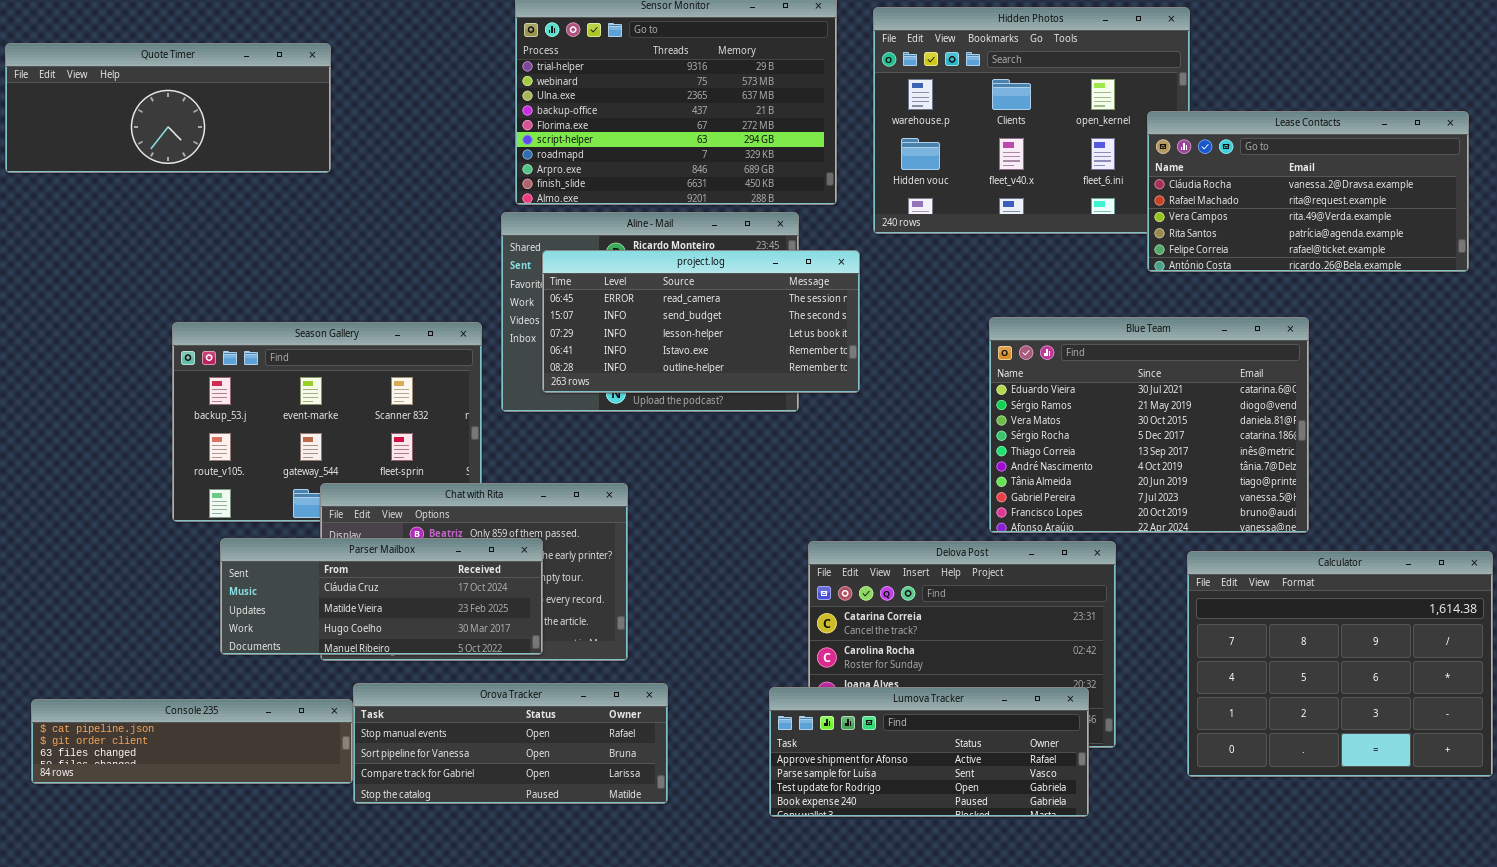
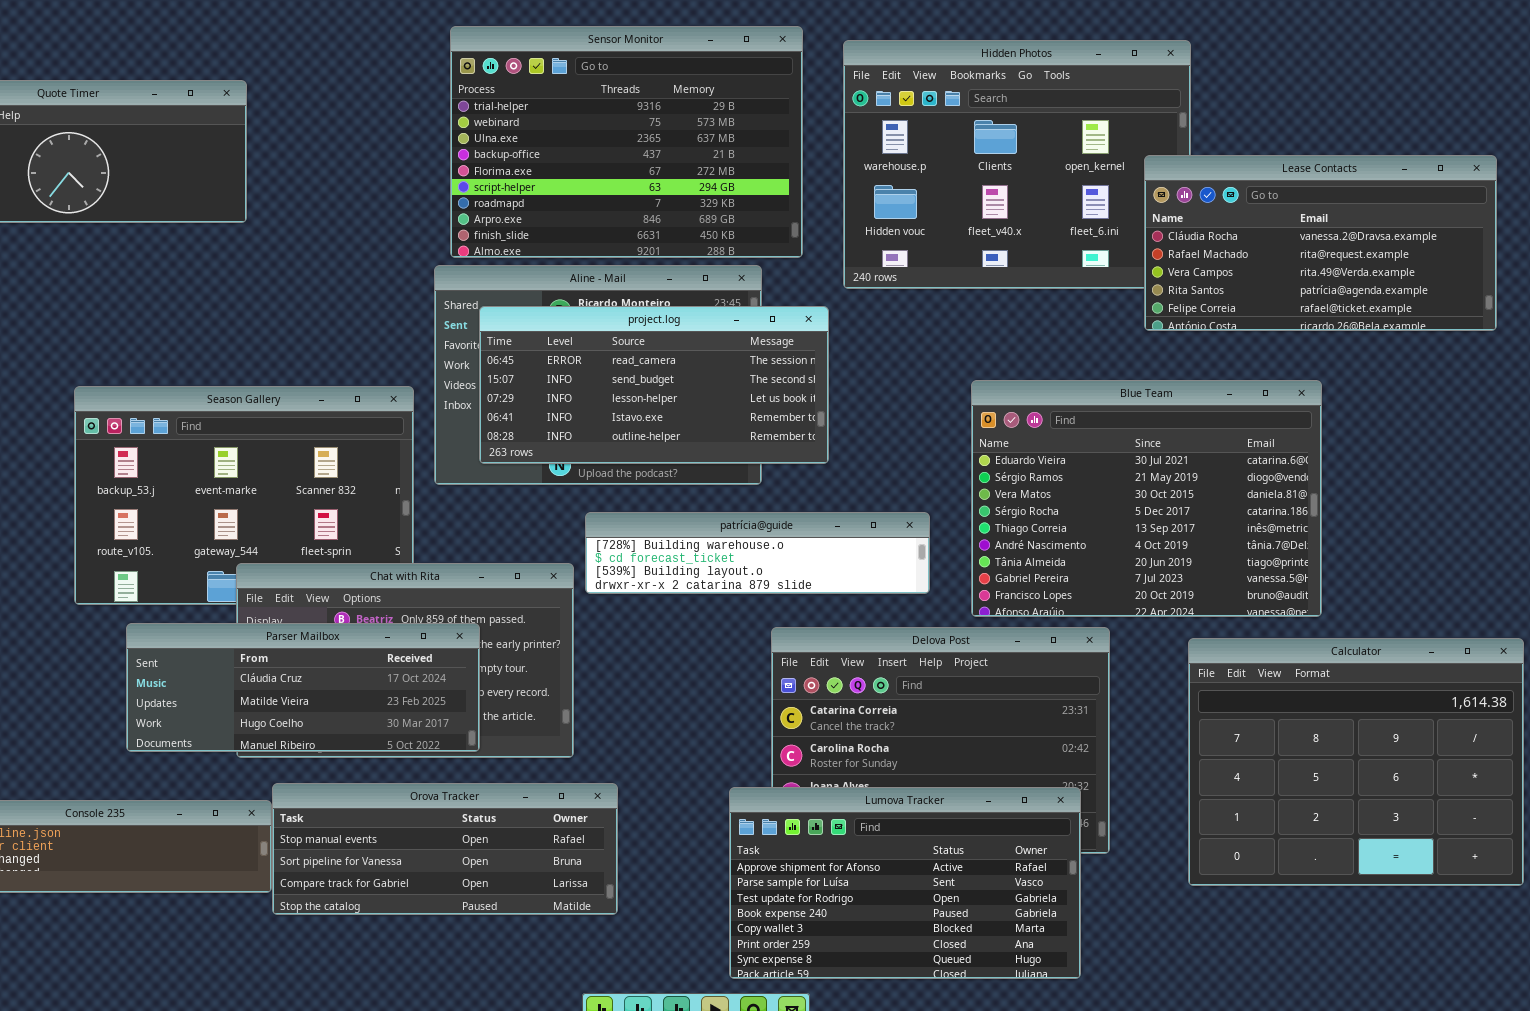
patrícia@guide: none -> [585,512,930,594], opened
Lumova Tracker: [769,687,1089,817] -> [729,787,1081,979], resized

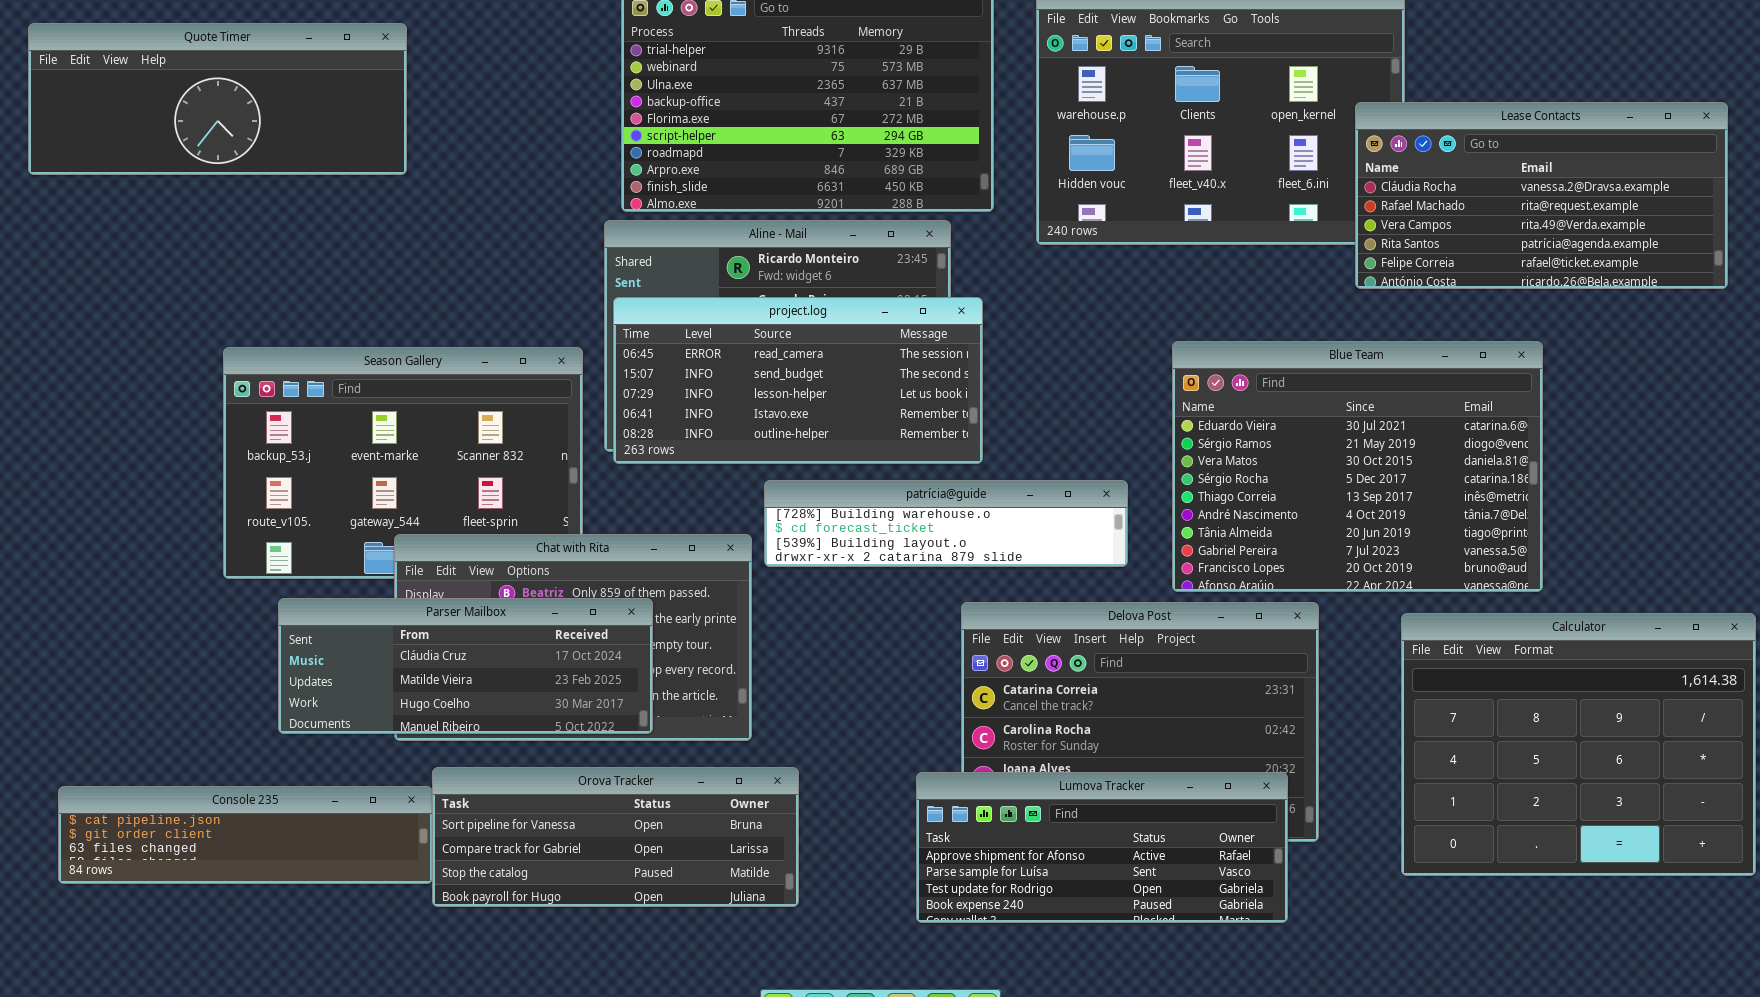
project.log: [479,306,829,464] -> [613,297,983,464], moved
Orova Tracker: [272,783,618,915] -> [432,767,799,907], scrolled down 1 row
Lumova Tracker: [729,787,1081,979] -> [916,772,1288,923], resized

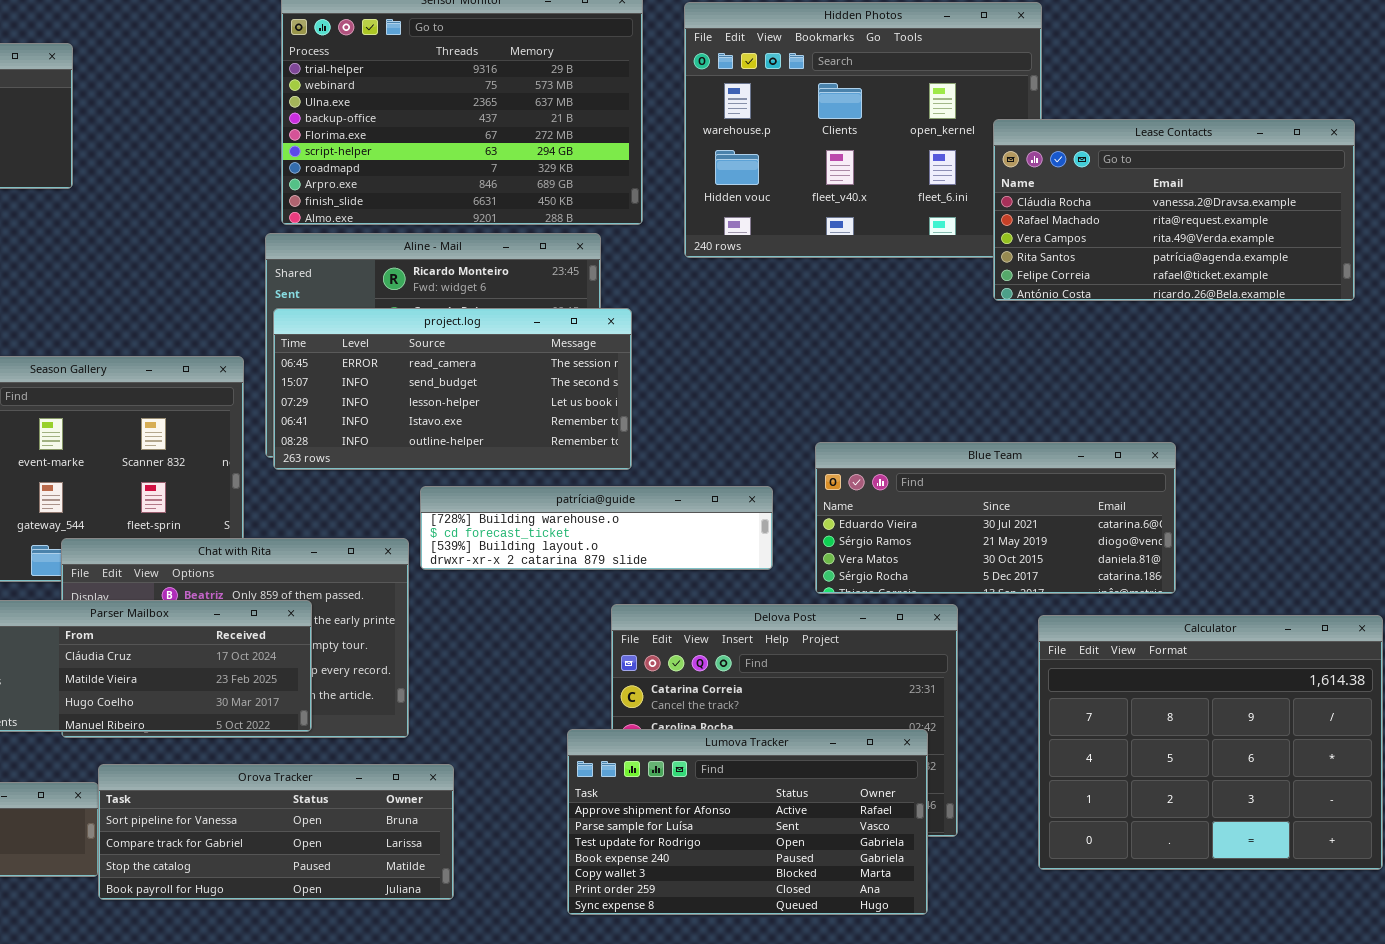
Blue Team: [1172,341,1543,592] -> [815,442,1176,594], resized
Lumova Tracker: [916,772,1288,923] -> [567,729,928,915], resized

